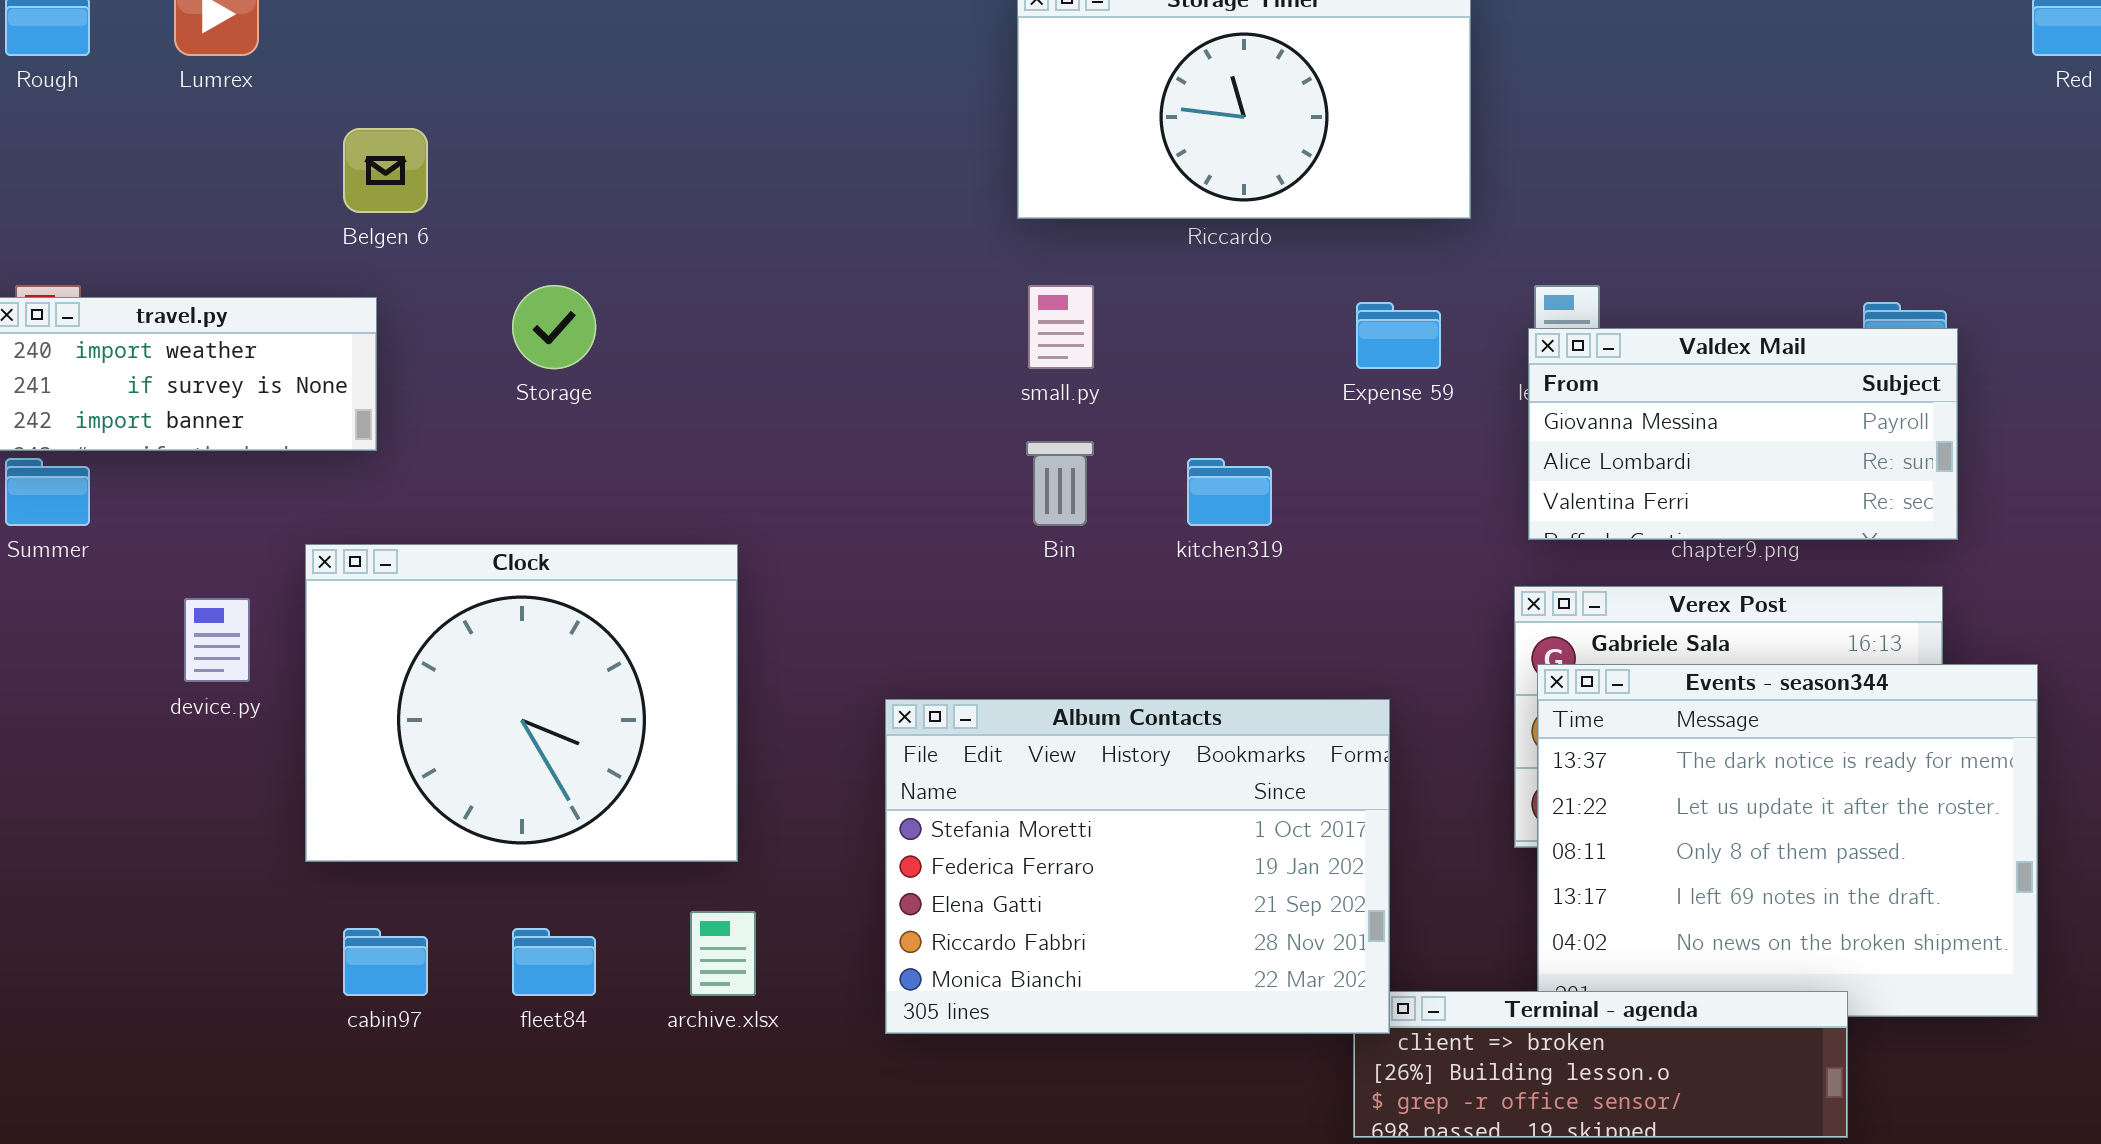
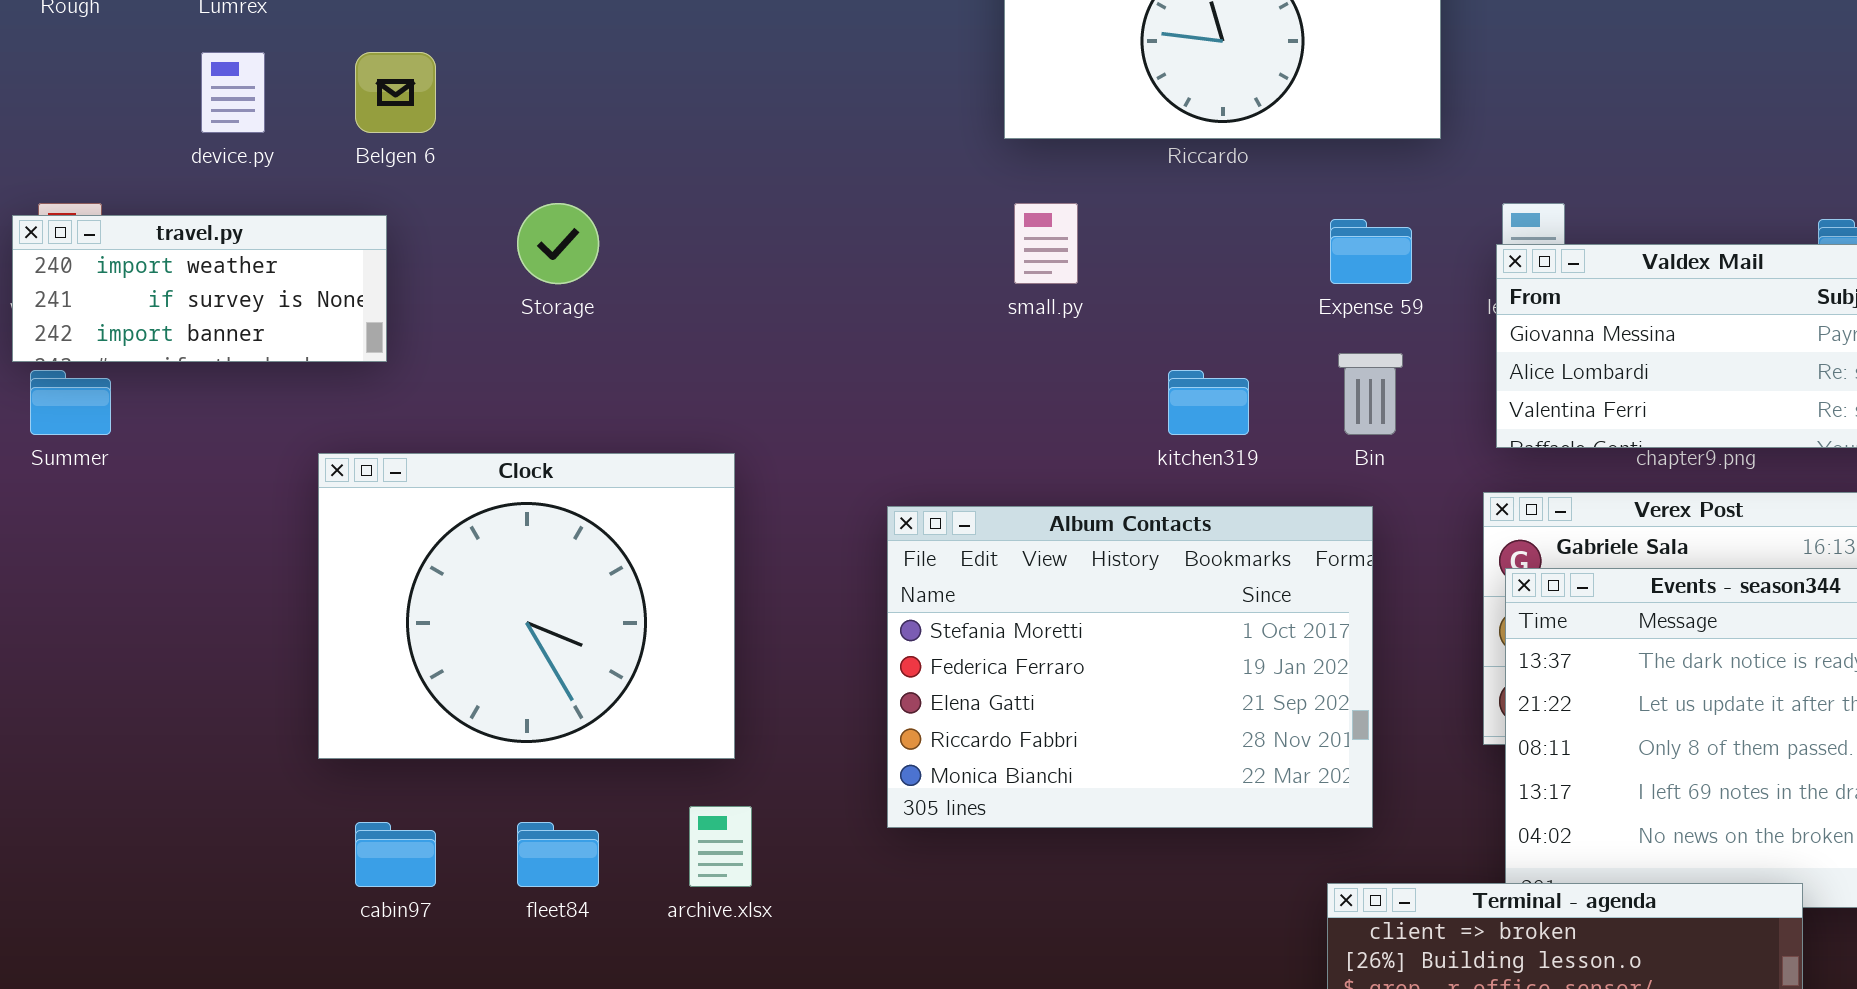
Bin: [1026,441,1094,526] -> [1338,353,1403,435], moved
device.py: [184,598,250,682] -> [201,52,265,133], moved
Album Contacts: [885,699,1390,1034] -> [887,506,1373,828], moved

